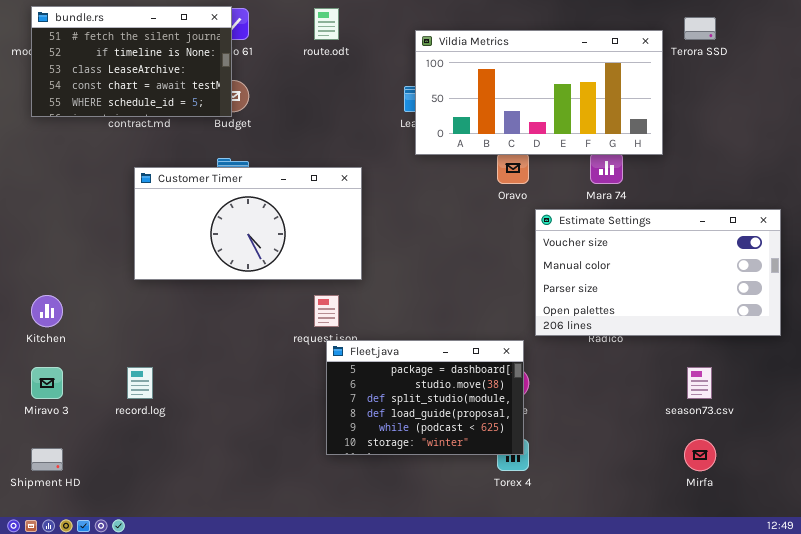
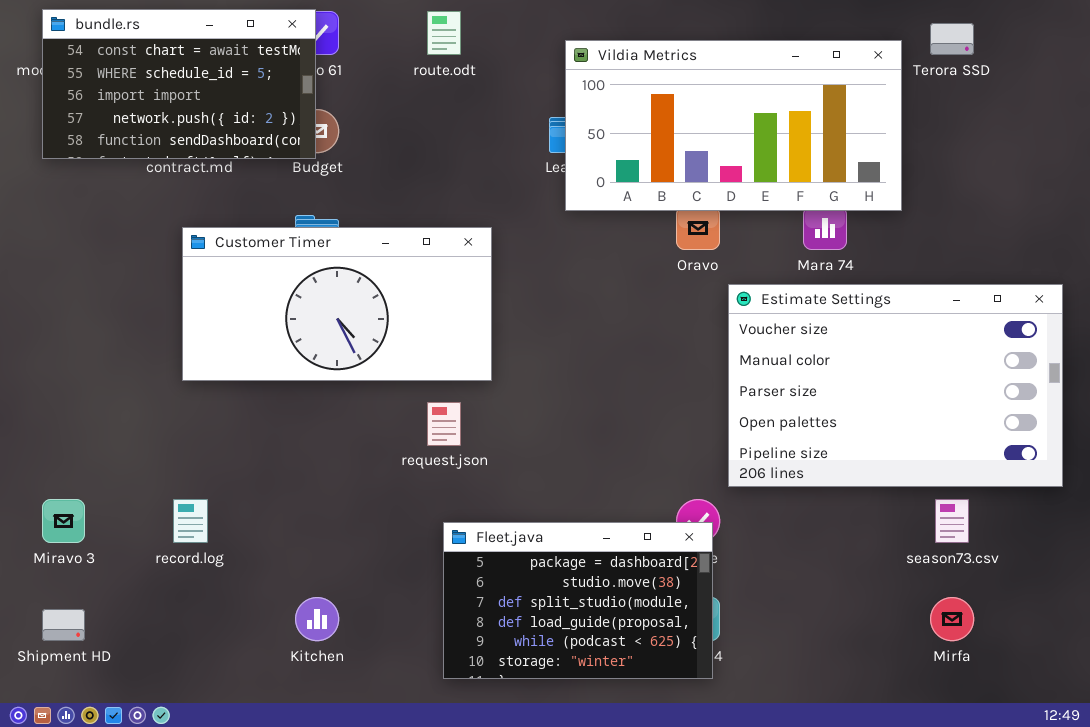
bundle.rs: [31,6,232,117] -> [42,9,316,159], scrolled down 3 rows
Estimate Settings: [535,209,781,336] -> [728,284,1063,487], resized
Kitchen: [31,295,63,327] -> [295,597,339,641], moved
Fleet.java: [326,340,524,455] -> [443,522,713,679], moved

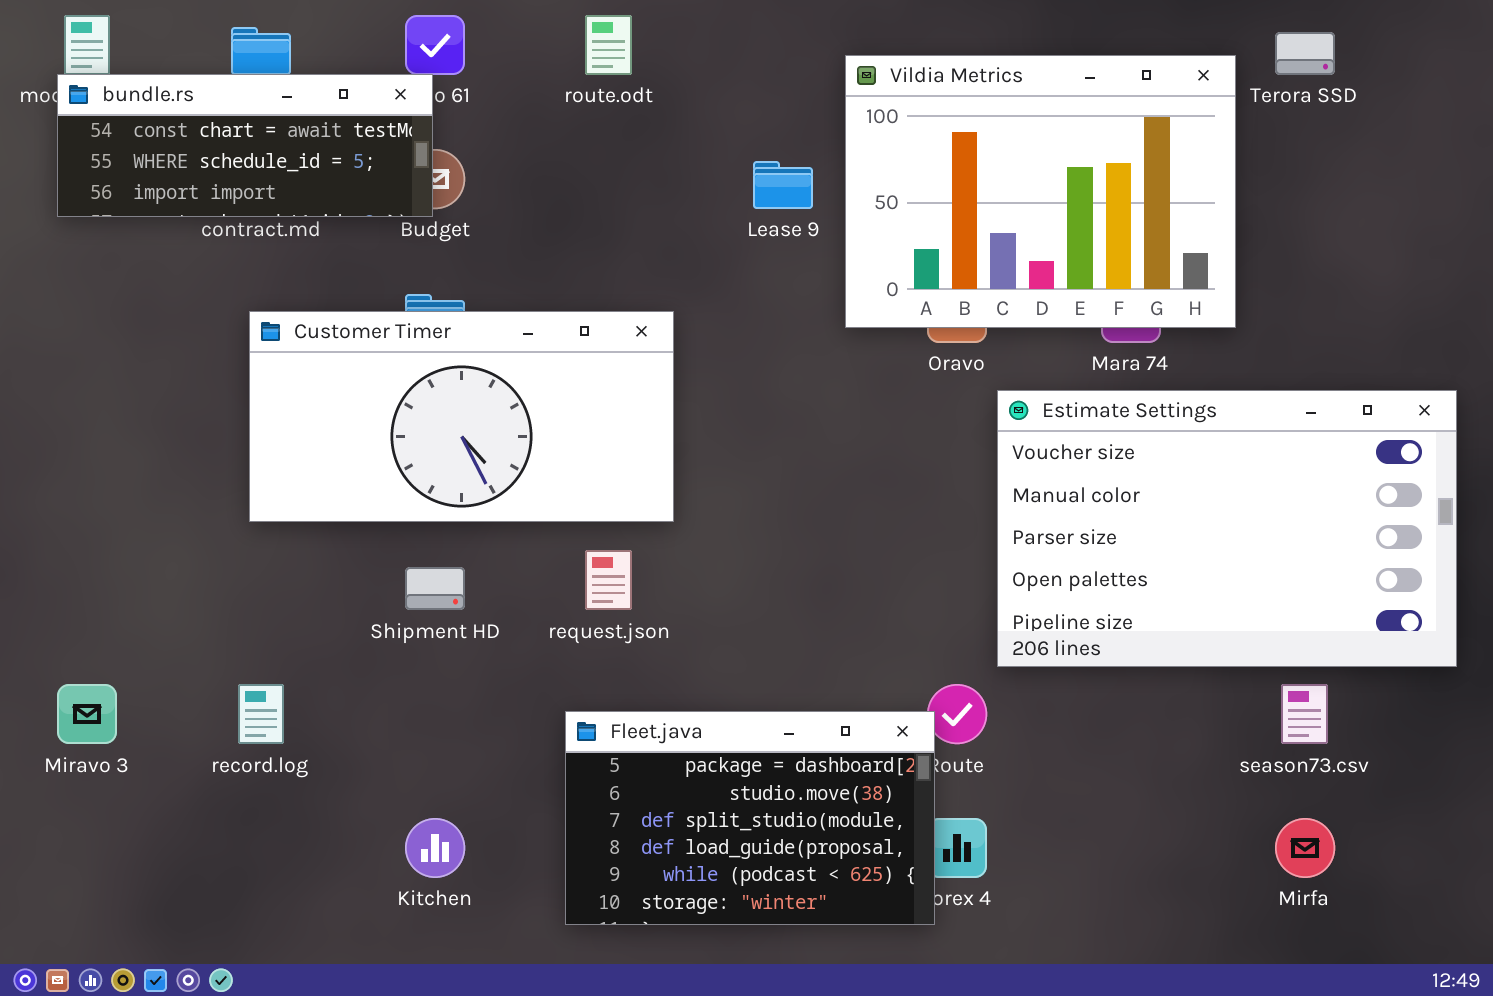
bundle.rs: [42,9,316,159] -> [57,74,433,217], resized
Vildia Metrics: [565,40,902,211] -> [845,55,1236,328], resized
Fleet.java: [443,522,713,679] -> [565,711,935,925], moved
Shipment HD: [42,609,85,641] -> [405,567,465,610], moved

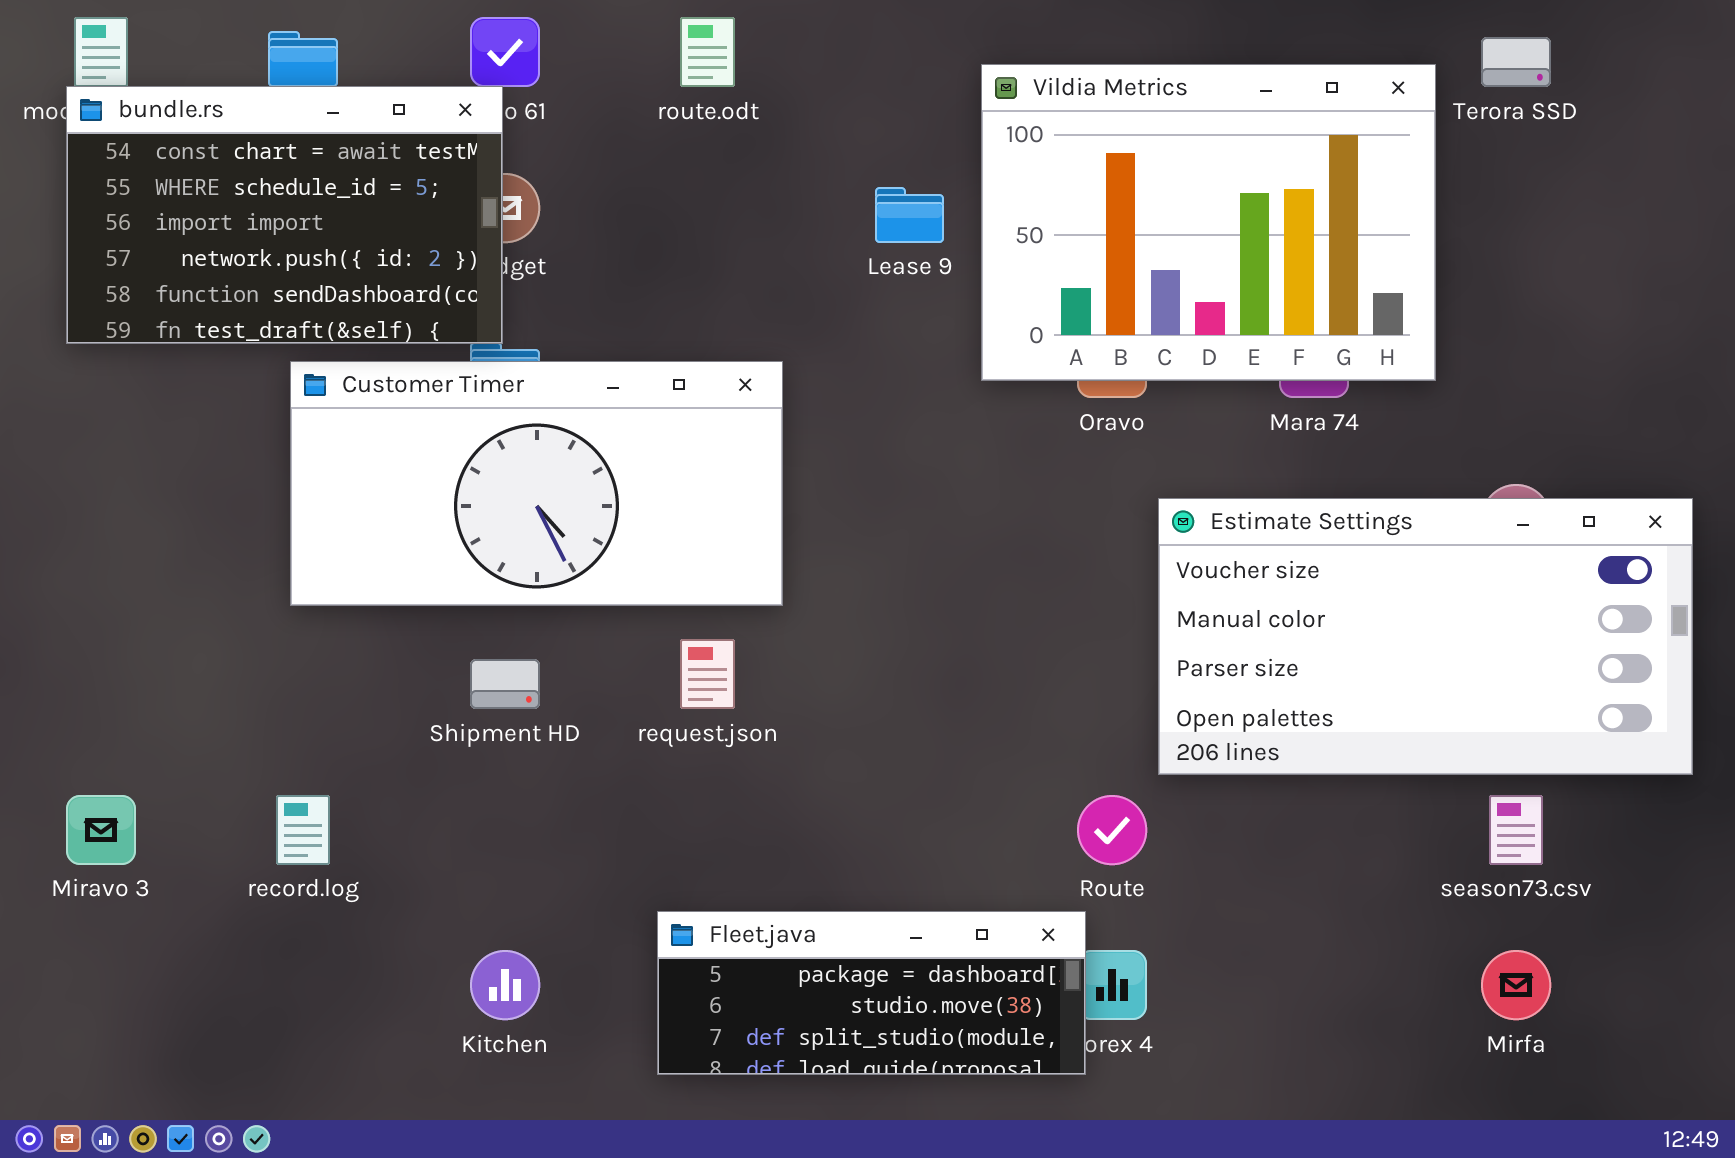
bundle.rs: [57,74,433,217] -> [66,86,503,344], resized
Estimate Settings: [997,390,1457,667] -> [1158,498,1693,775], resized
Fleet.java: [565,711,935,925] -> [657,911,1086,1075], resized

